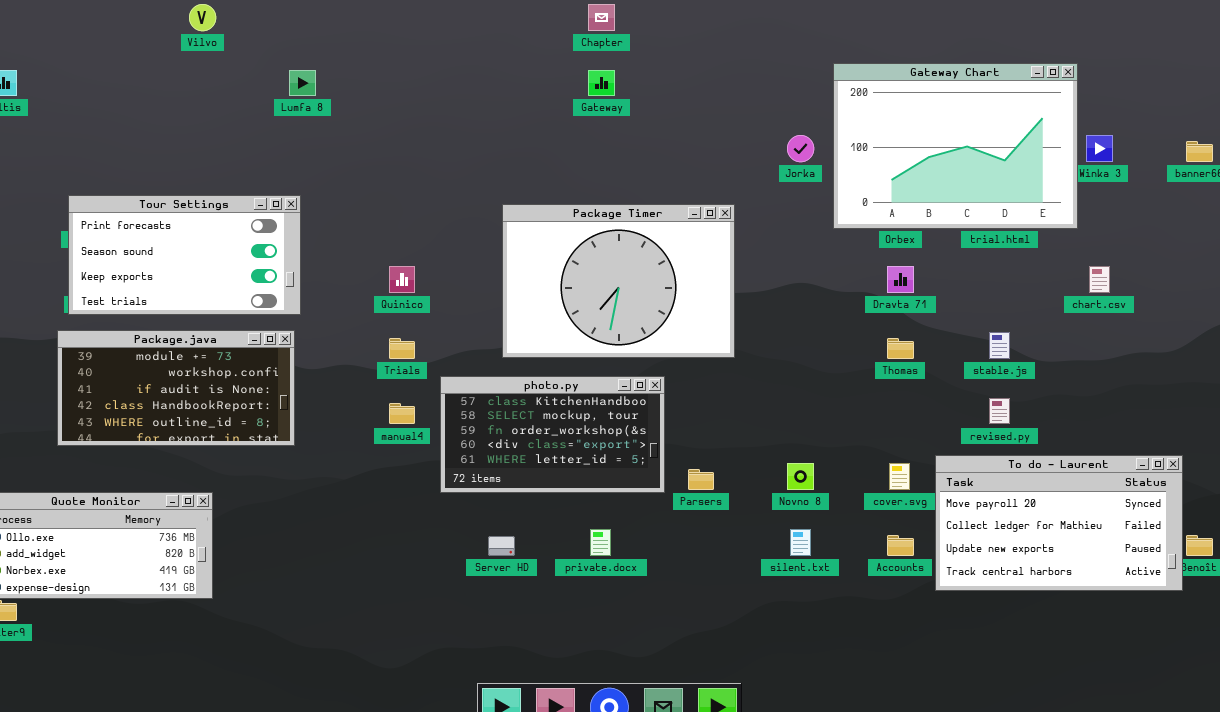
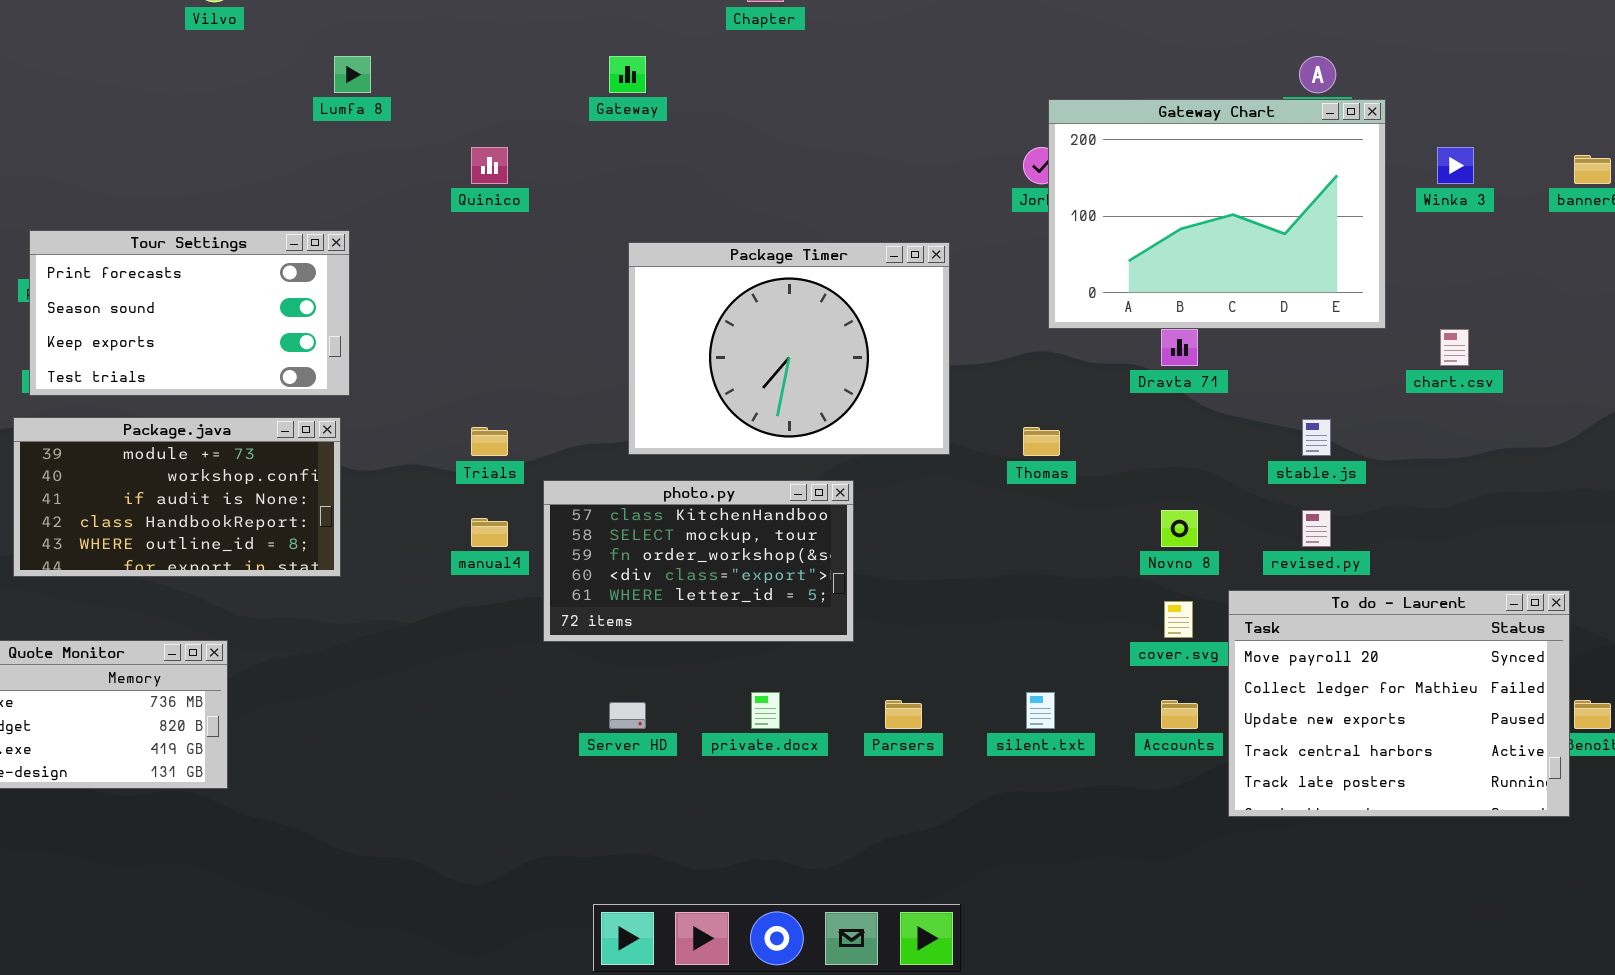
Gateway Chart: [833,63,1078,229] -> [1048,99,1386,329], moved
Gateway: [588,70,615,96] -> [609,56,646,93], moved
Quinico: [389,266,415,293] -> [471,147,508,184], moved
Thomas: [887,338,914,359] -> [1023,427,1060,456], moved
To do - Laurent: [935,455,1183,591] -> [1228,590,1570,817], resized
Novno 8: [787,463,814,490] -> [1161,510,1198,547], moved
Parsers: [688,469,714,490] -> [885,700,922,729], moved

